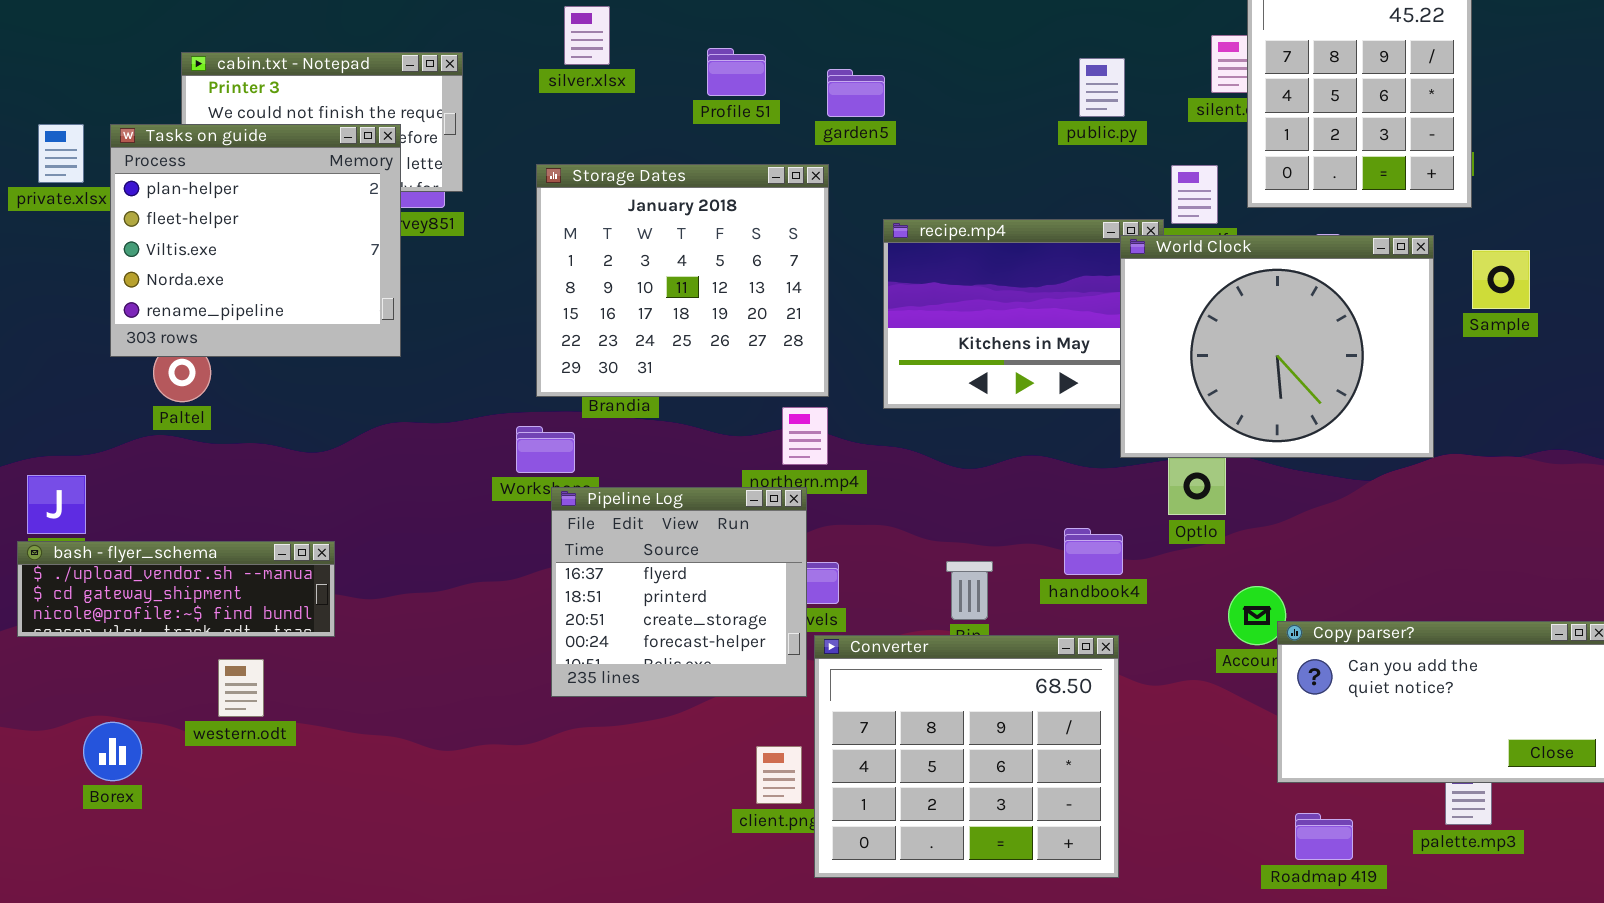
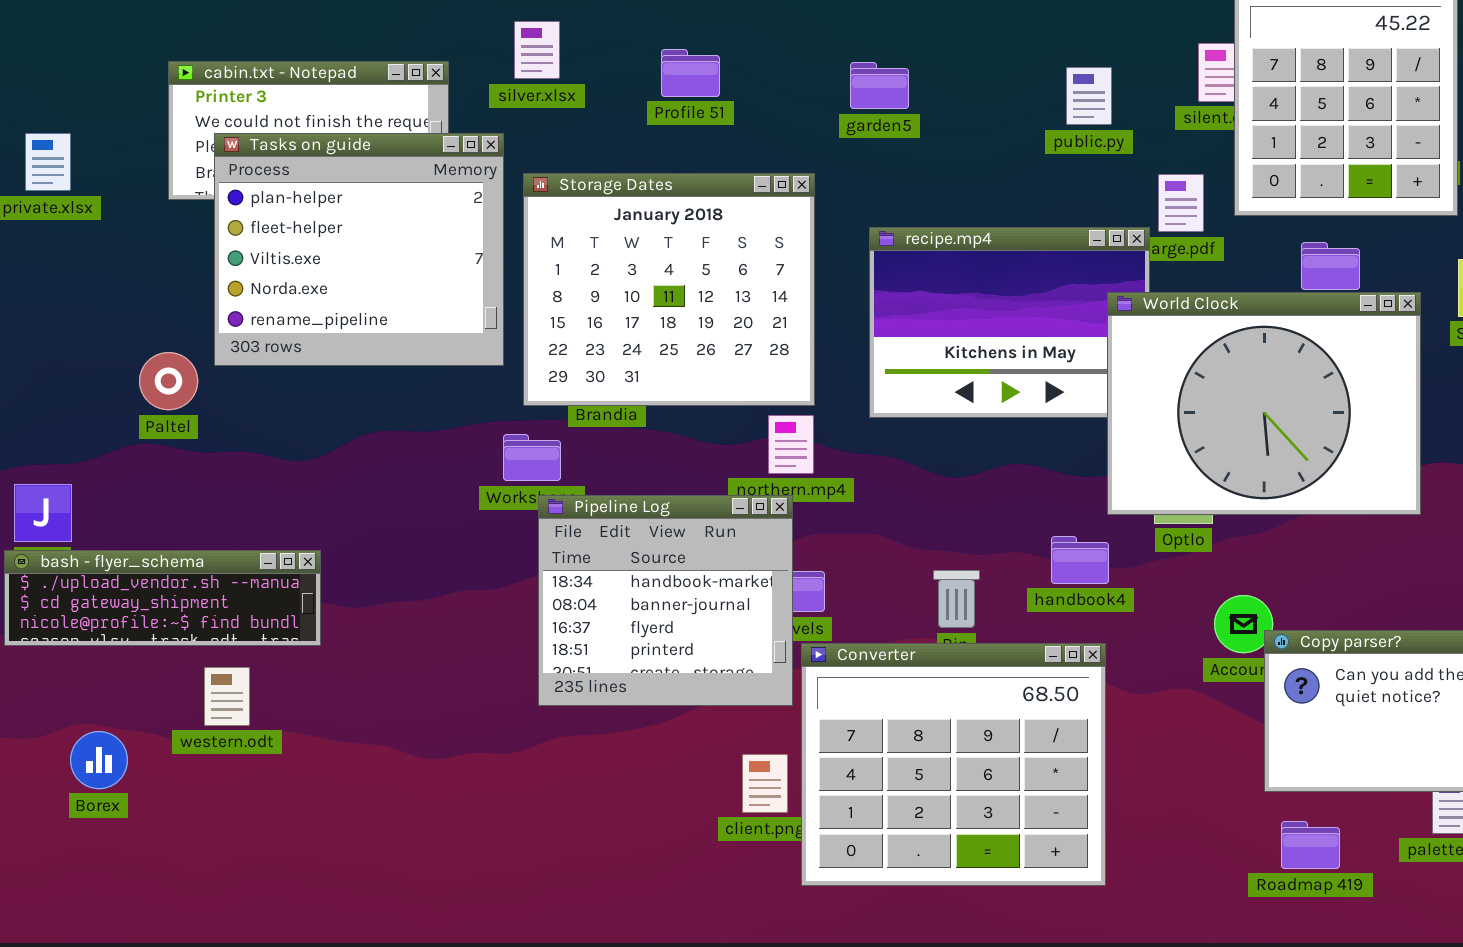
silver.xlsx: [564,6,610,65] -> [514,21,560,79], moved
Profile 51: [707,48,766,96] -> [661,49,720,97], moved
garden5: [827,69,885,117] -> [850,62,909,109], moved
Tasks on guide: [110,124,401,357] -> [214,133,504,366], moved
World Clock: [1120,235,1434,458] -> [1107,292,1421,515], moved
Pipeline Log: [551,487,807,697] -> [538,495,793,706], scrolled up 2 rows

